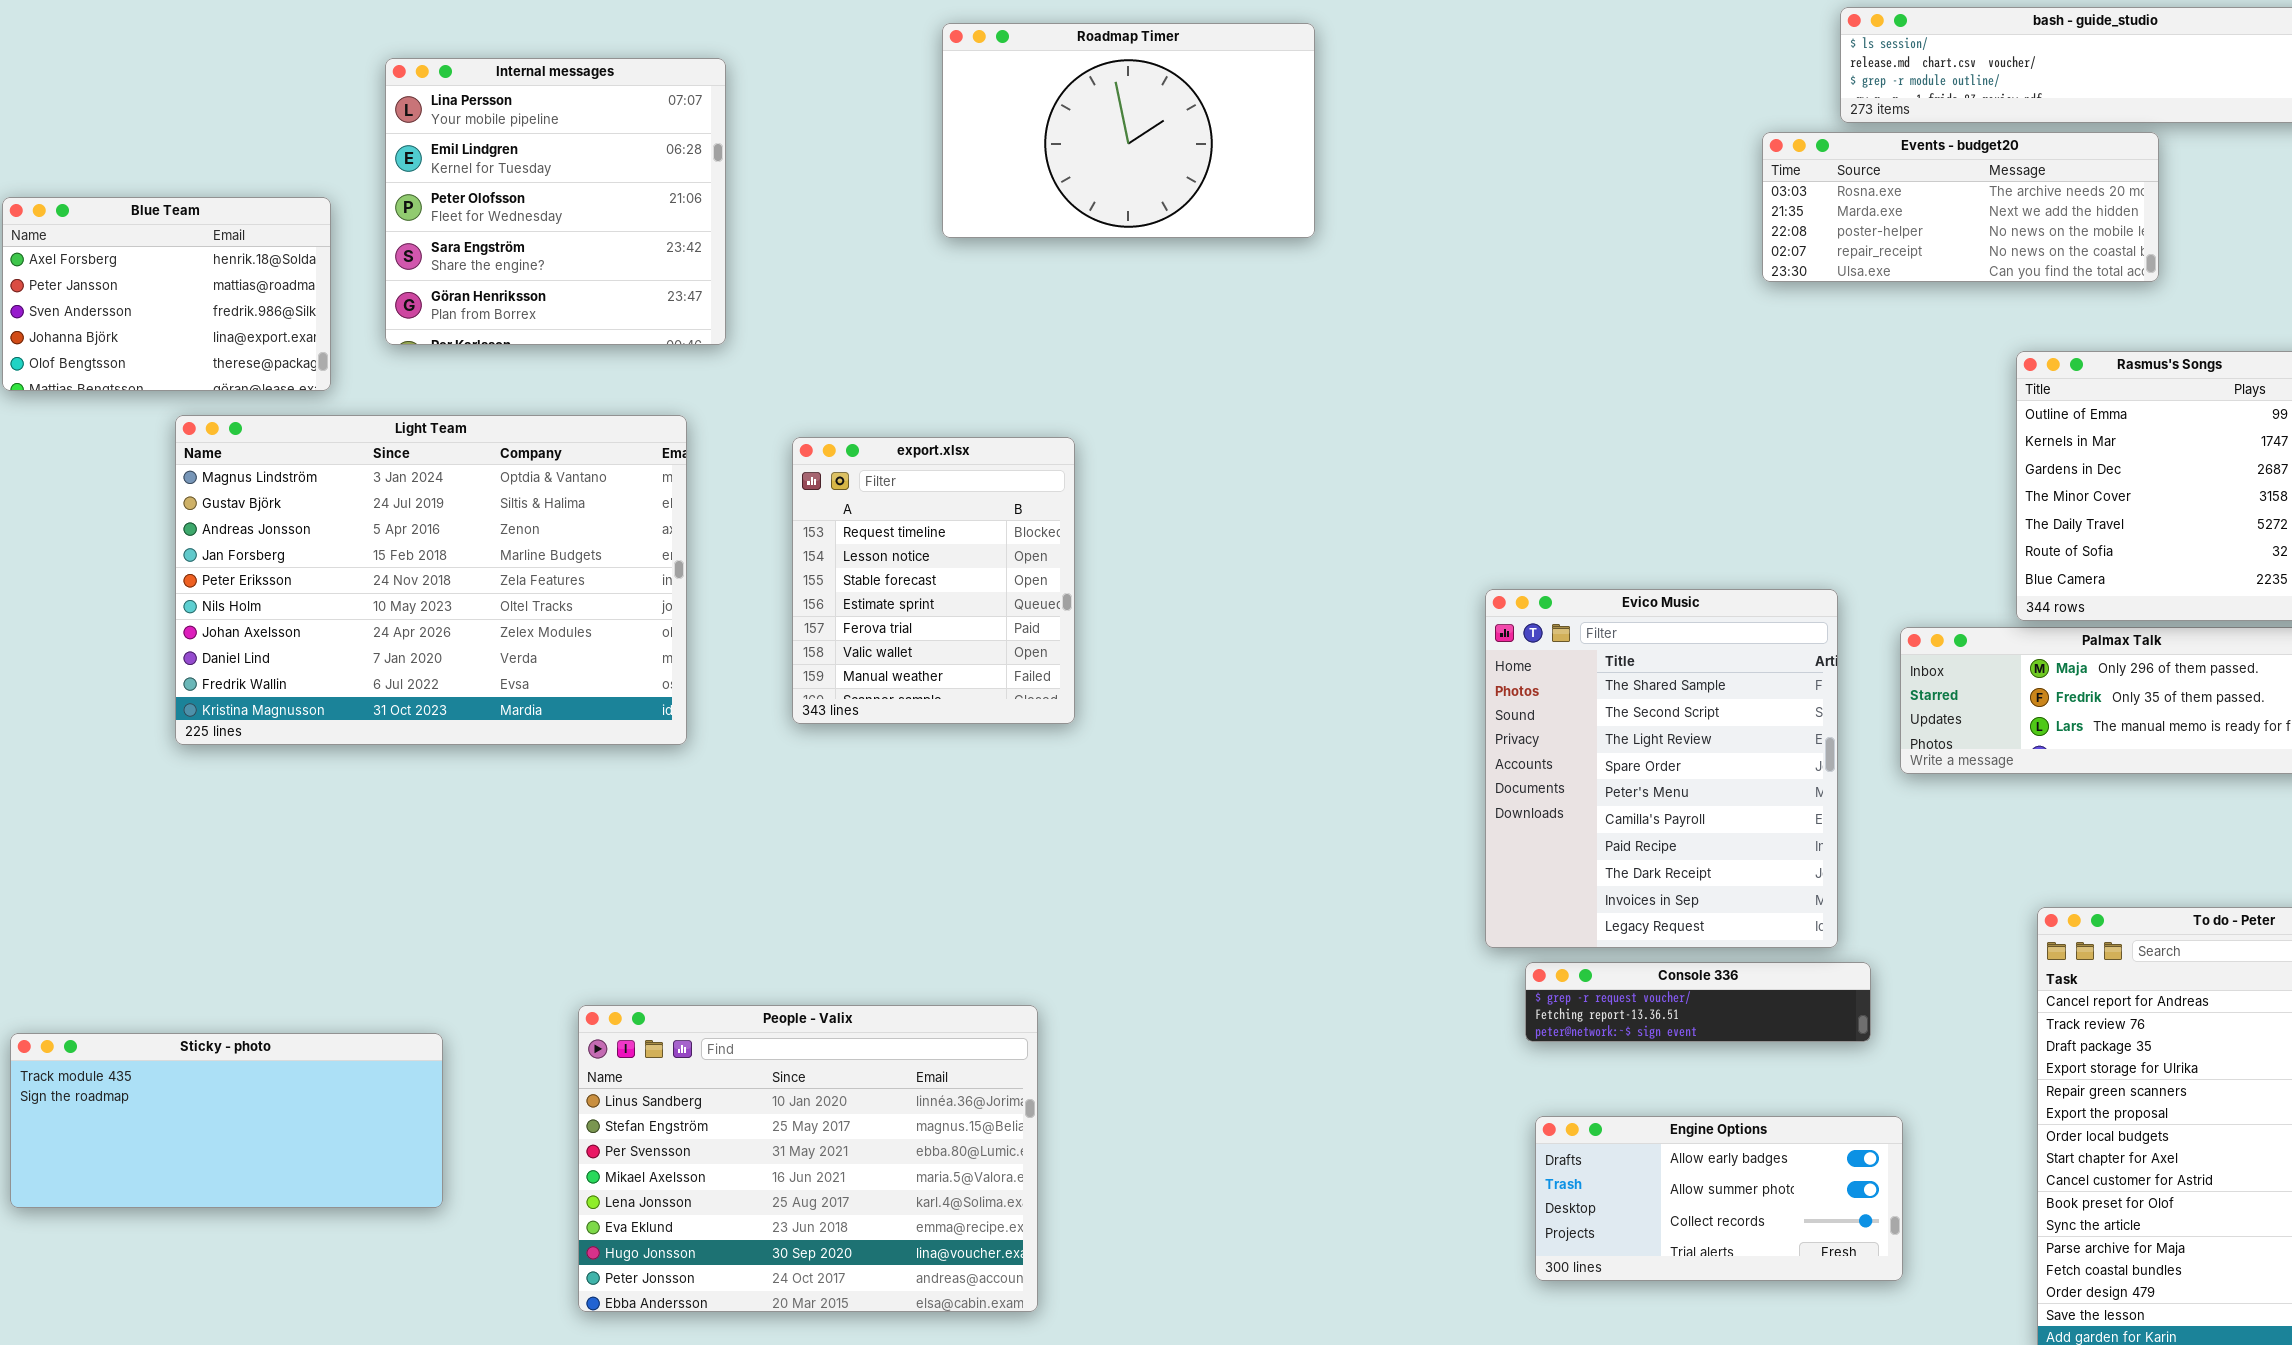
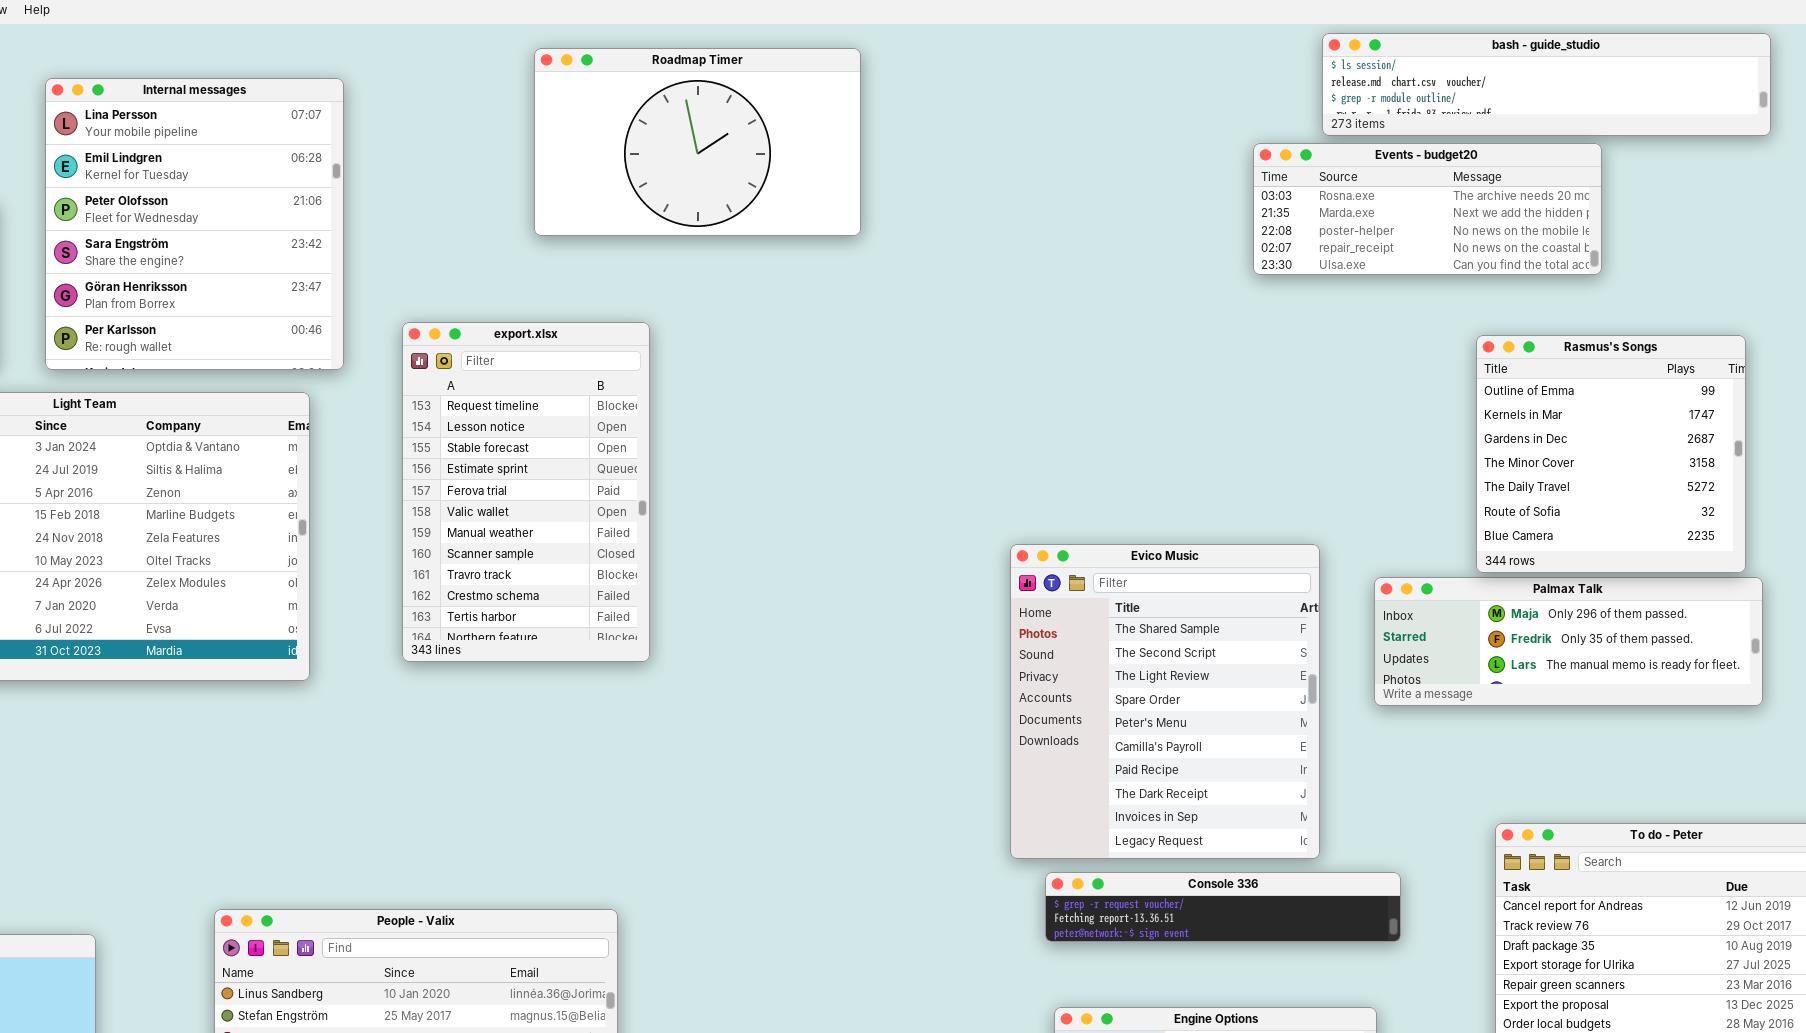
Internal messages: [385,58,726,345] -> [45,78,344,370], resized
export.xlsx: [792,437,1075,724] -> [402,322,650,662], resized
Console 336: [1525,962,1871,1042] -> [1045,872,1401,942], resized

